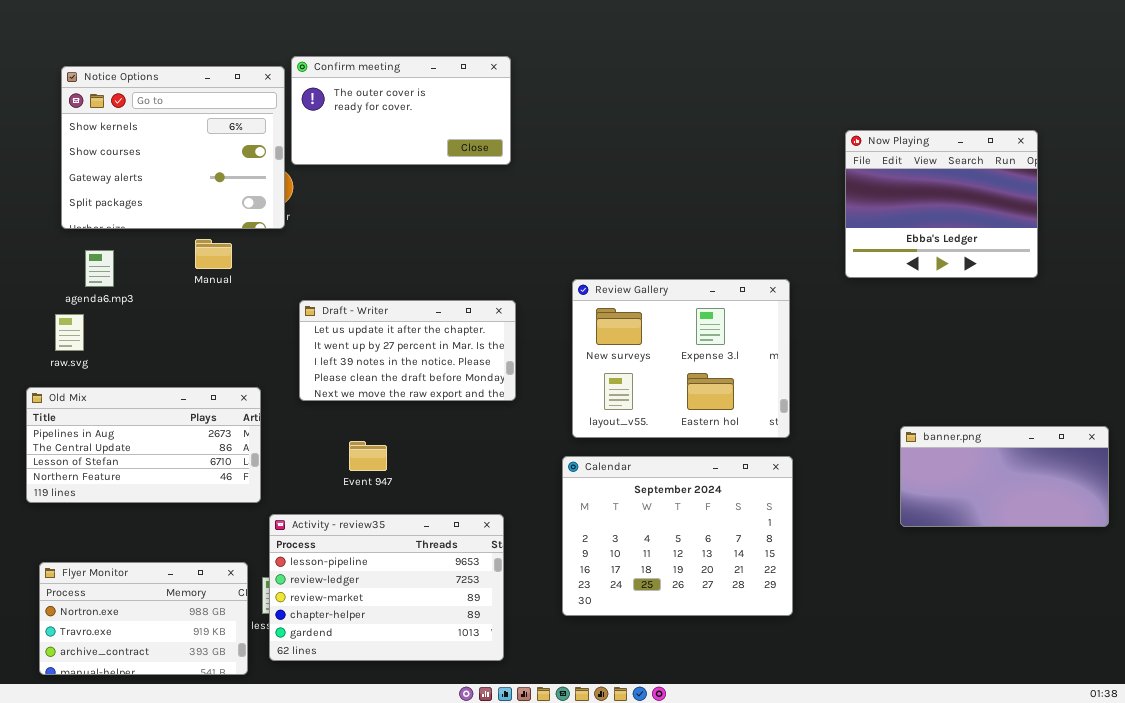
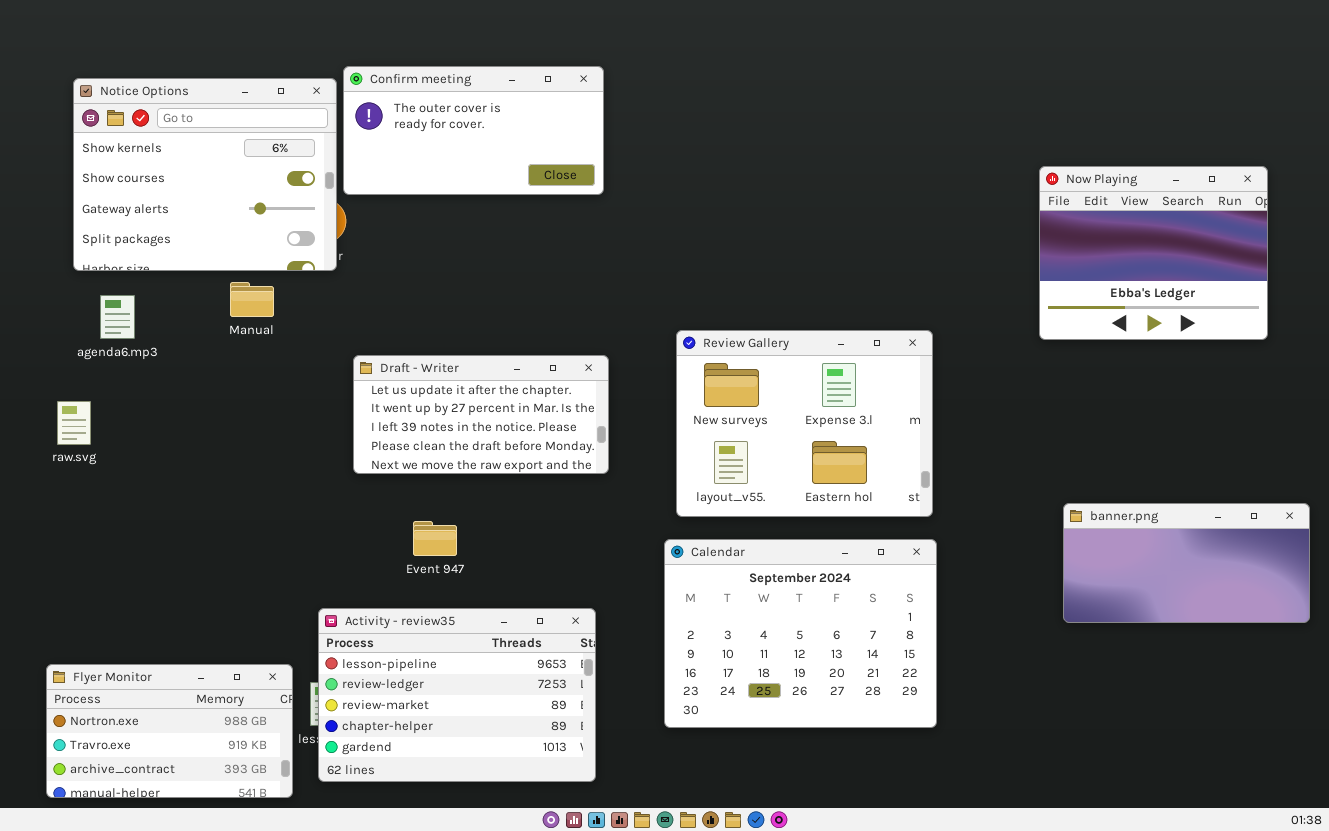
Now Playing: [845,130,1038,278] -> [1039,166,1268,340], moved
raw.svg: [55,314,84,351] -> [57,401,91,445], moved
Old Mix: [26,387,261,503] -> none, closed

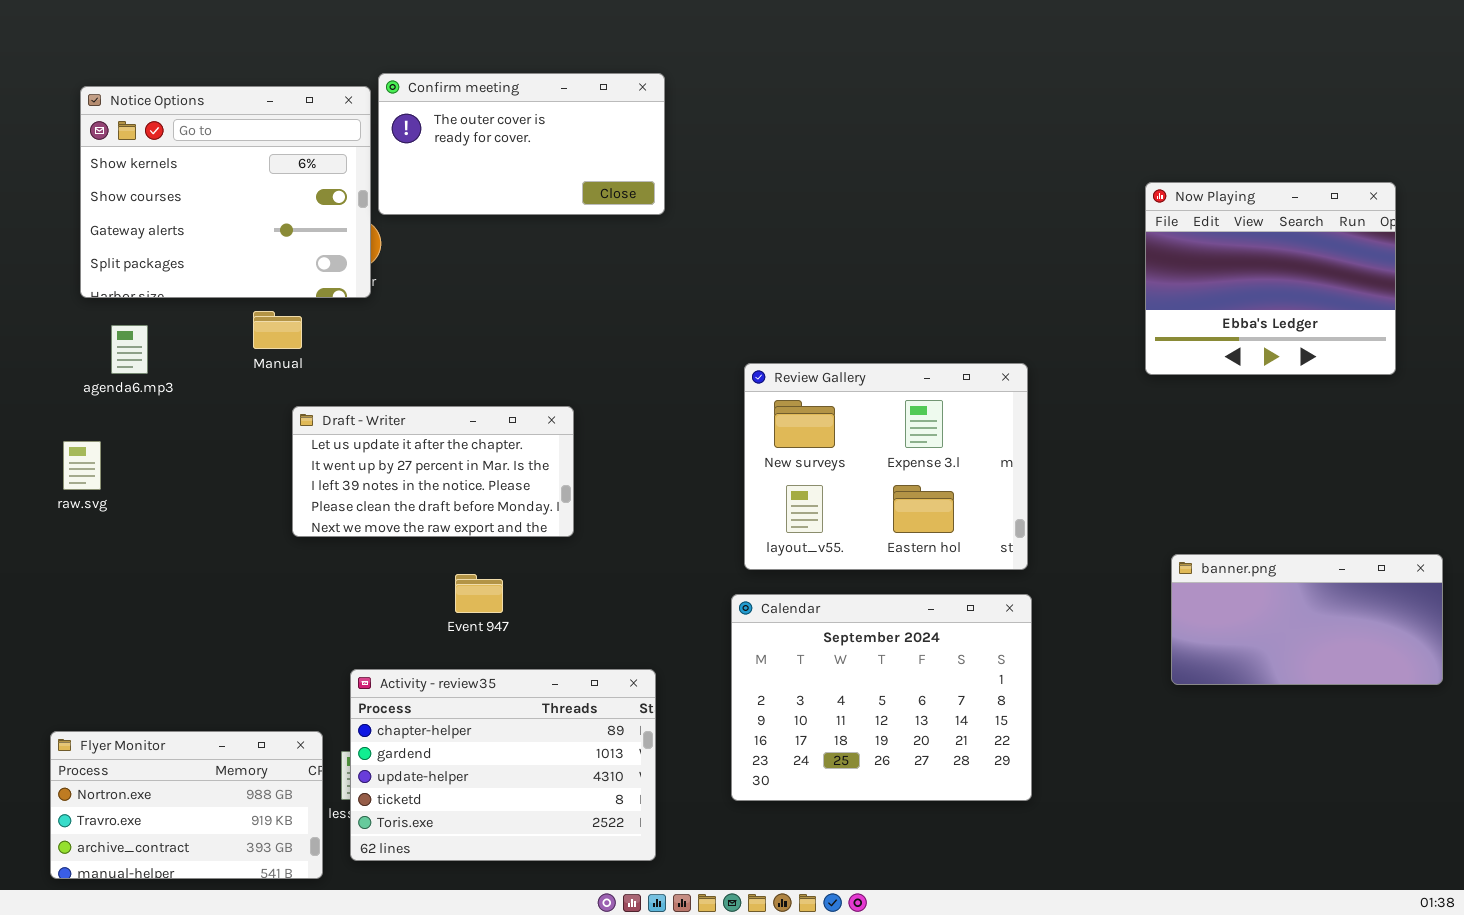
Draft - Writer: [353,355,609,474] -> [292,406,574,537], moved
Activity - review35: [318,608,596,782] -> [350,669,656,861], scrolled down 3 rows

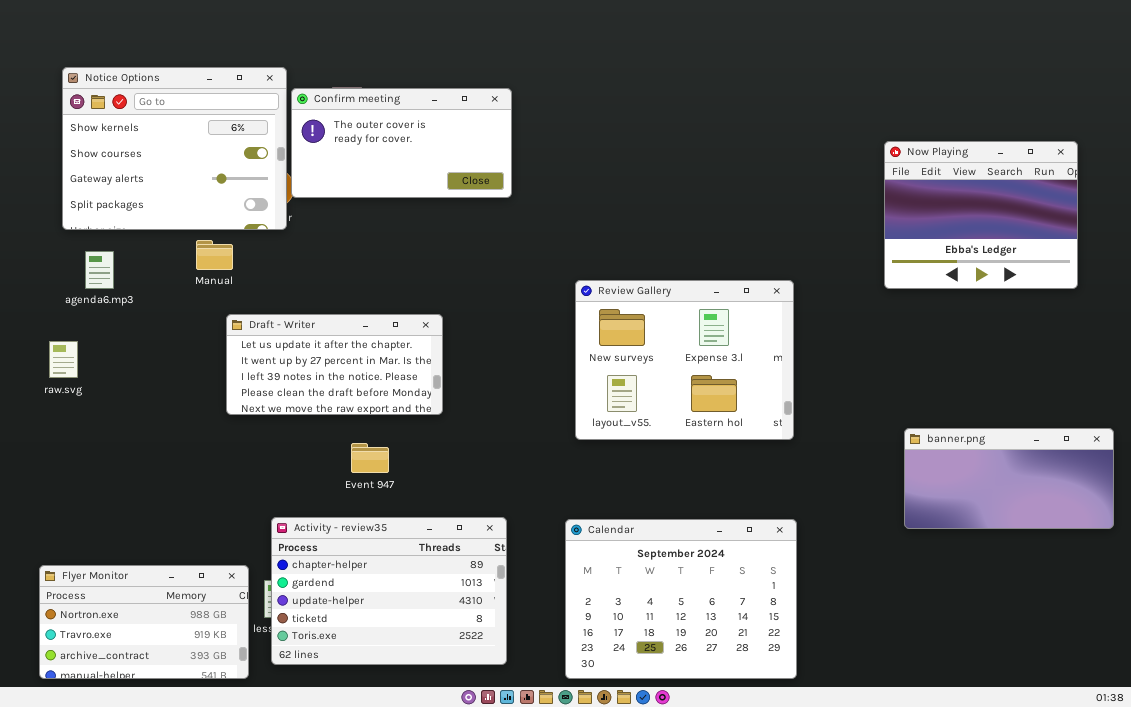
Confirm meeting: [378,73,665,215] -> [291,88,512,198], moved
Calendar: [731,594,1032,801] -> [565,519,797,679], moved

